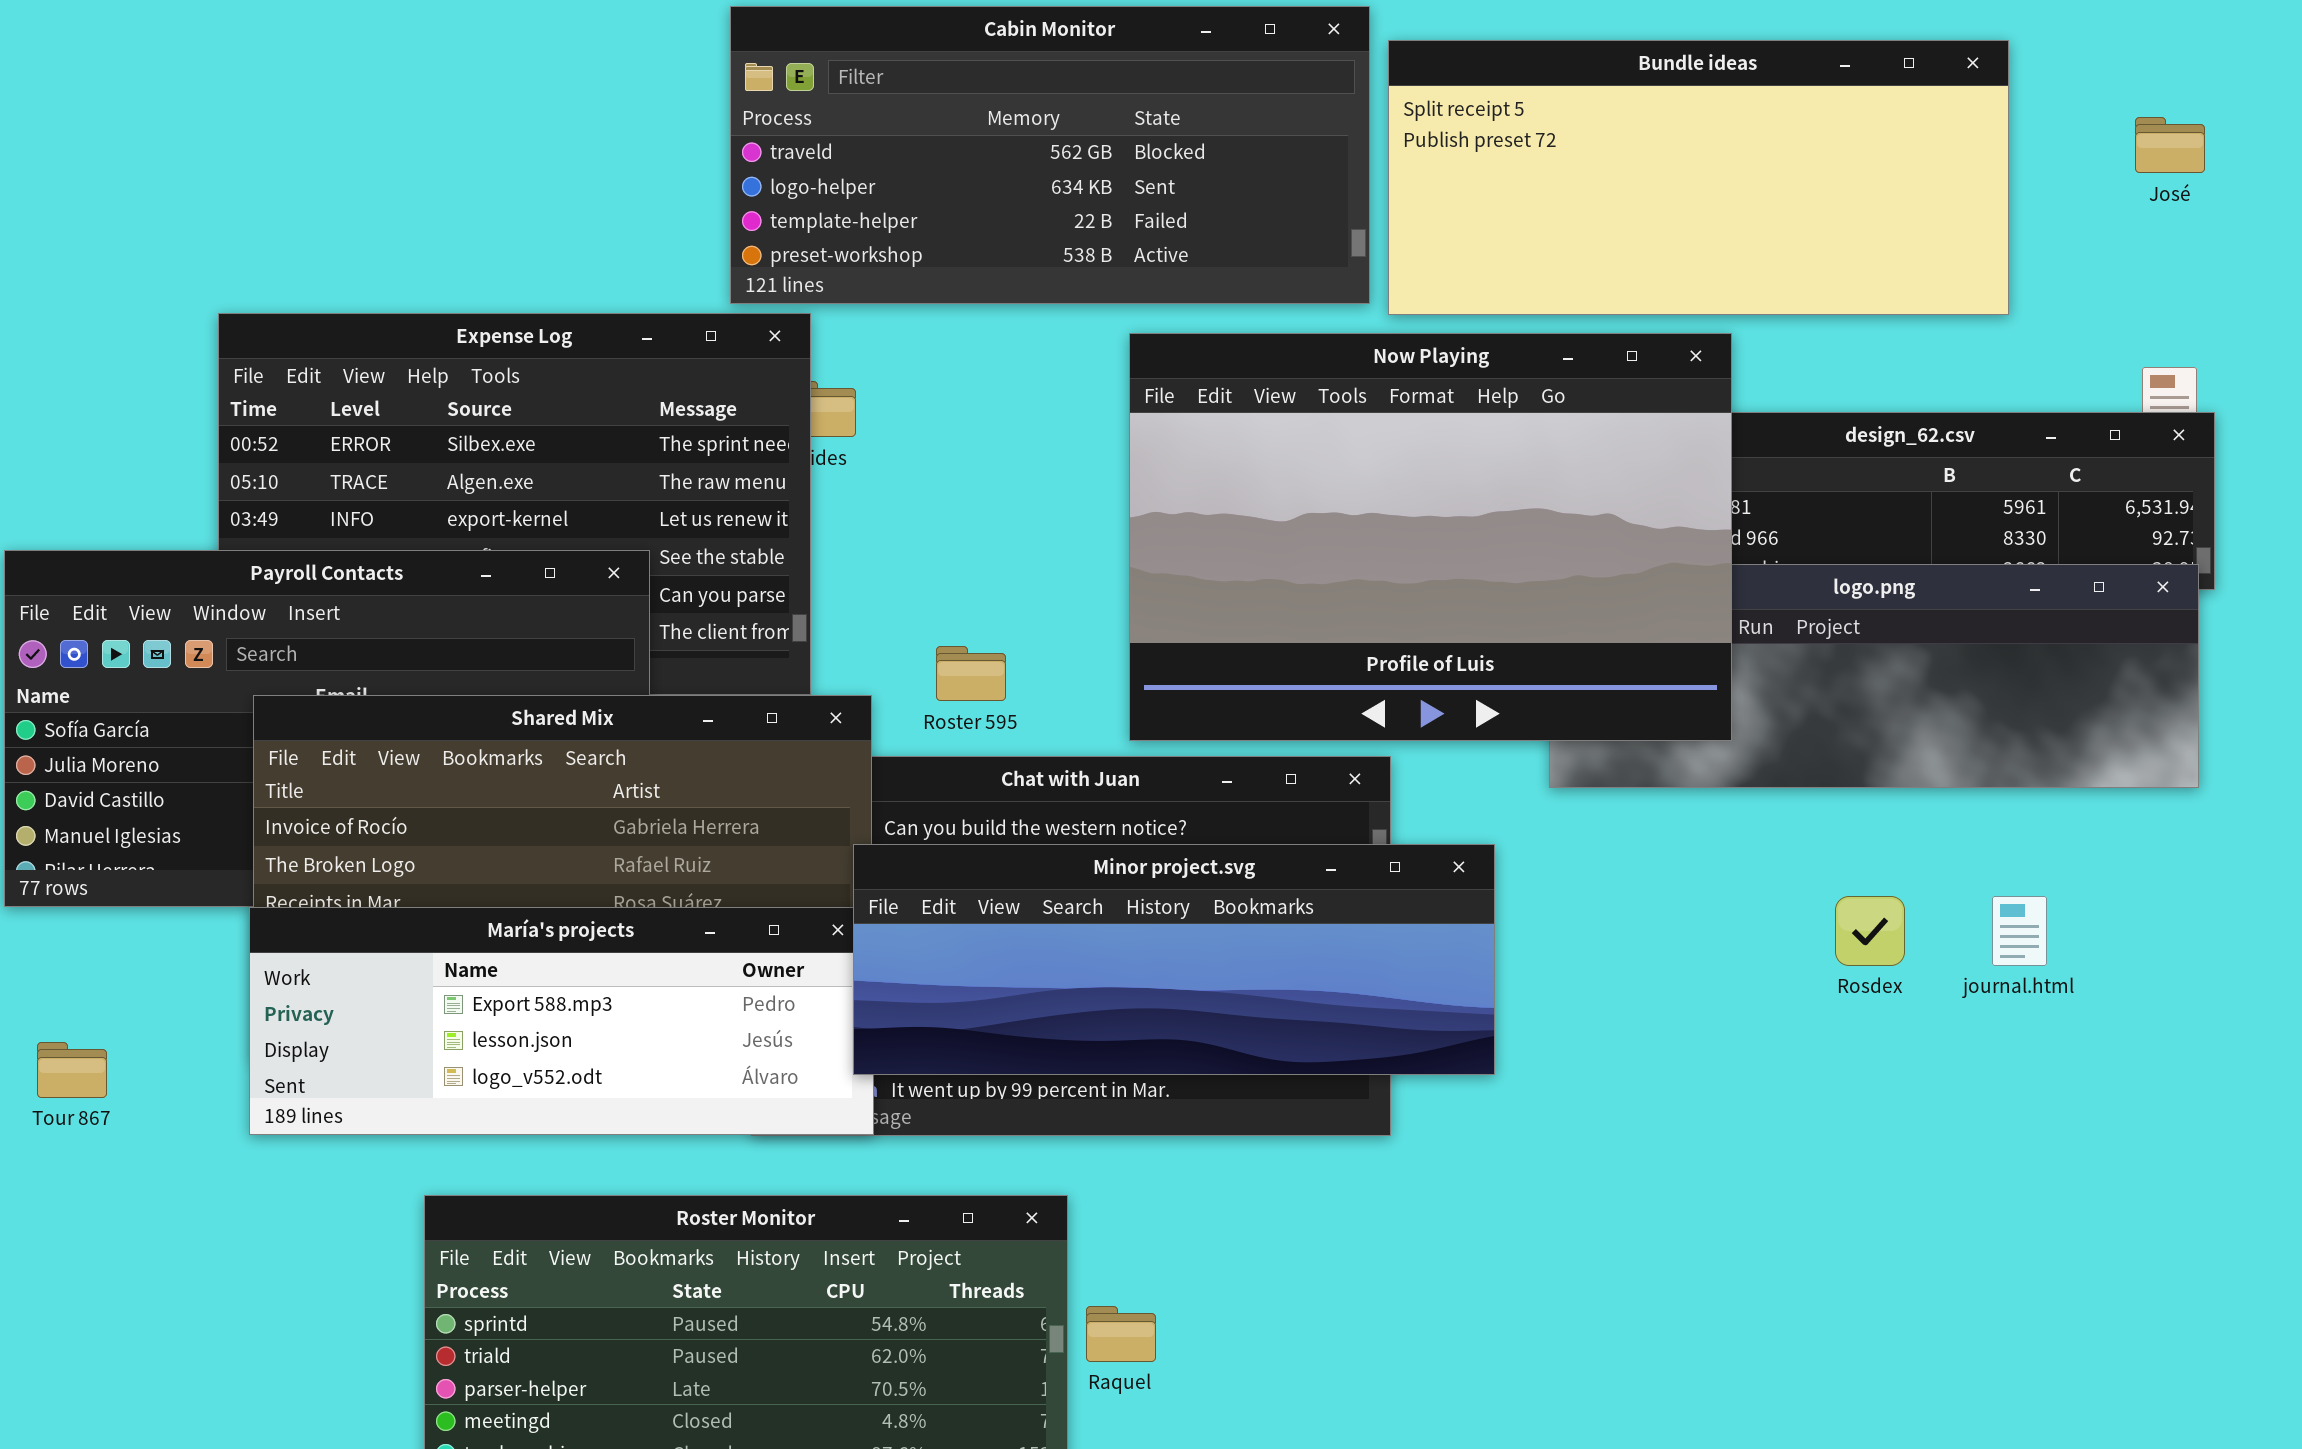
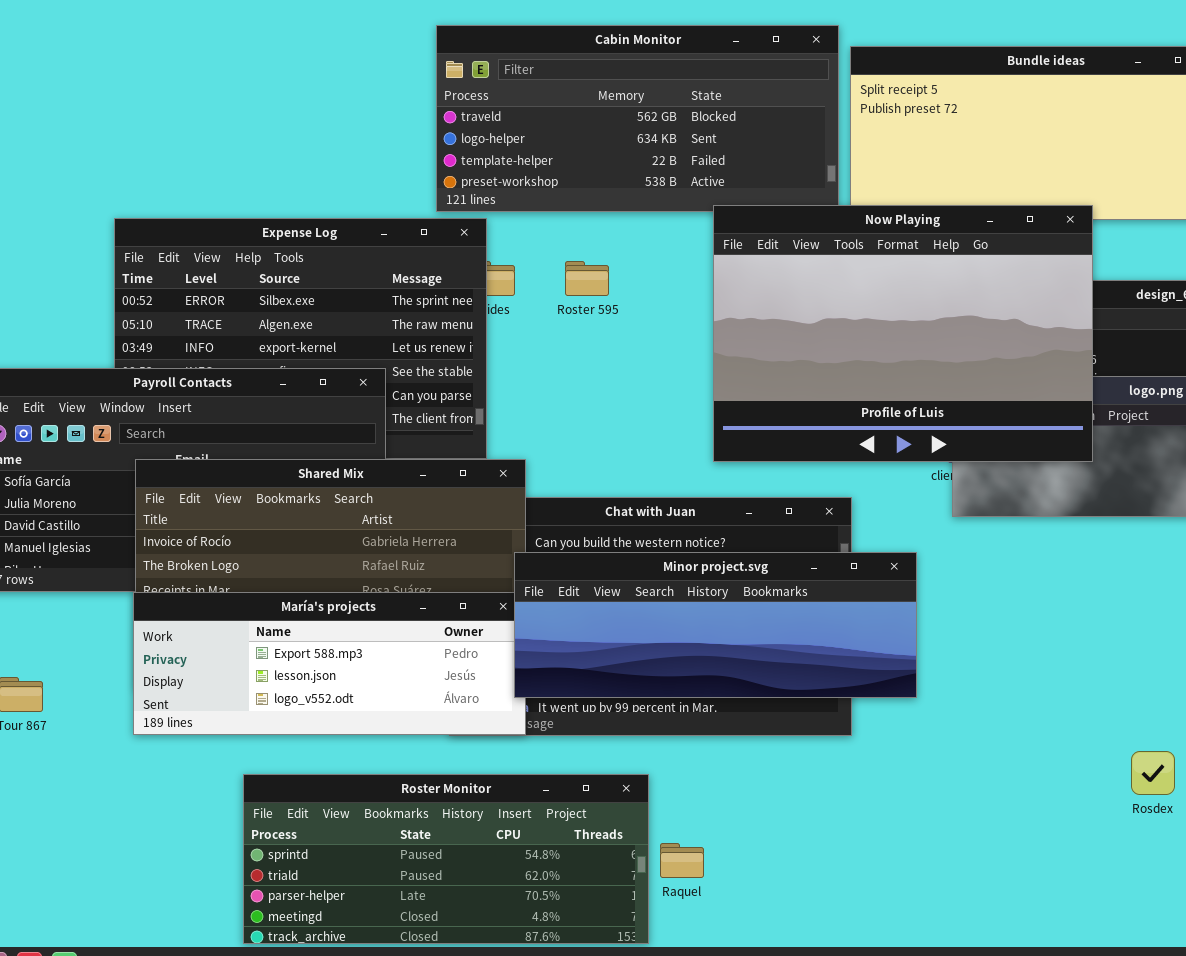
Now Playing: [1129,333,1732,741] -> [713,205,1093,462], moved
Roster 595: [936,646,1006,701] -> [565,261,609,296], moved
Rosdex: [1835,896,1905,966] -> [1131,751,1175,795], moved

